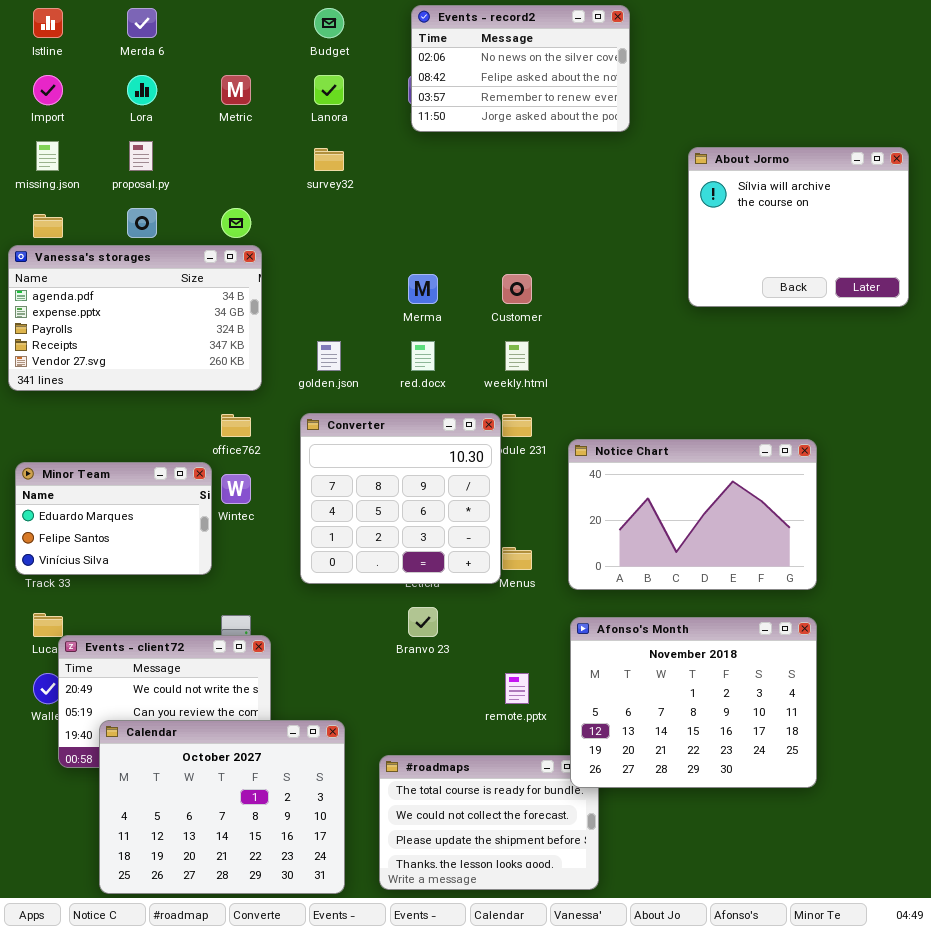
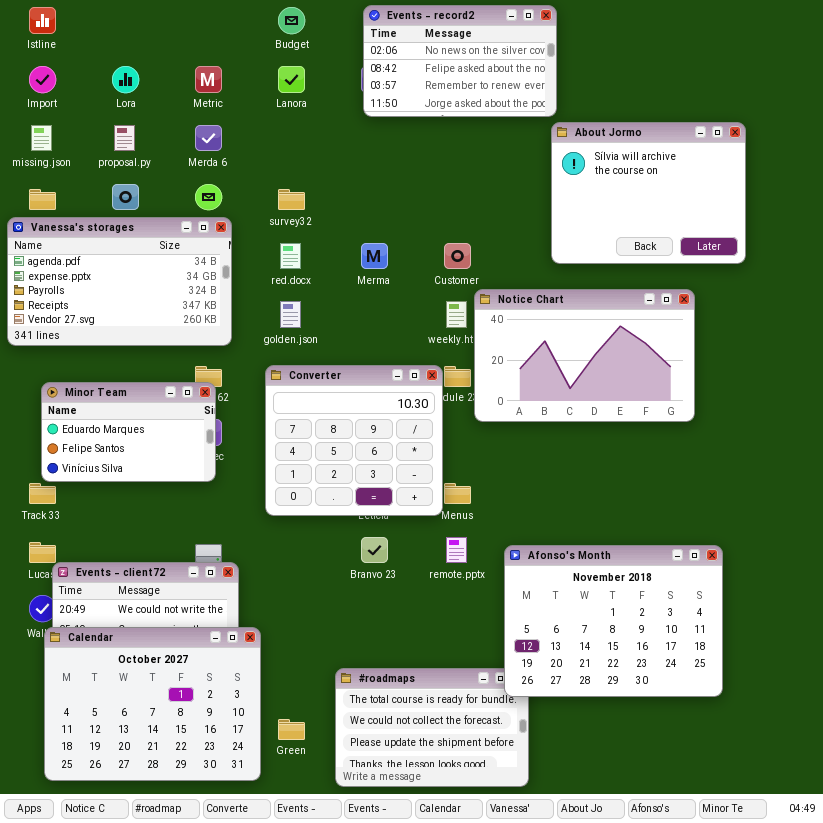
Merda 6: [127,8,157,38] -> [195,125,222,151], moved
About Jormo: [688,147,909,307] -> [551,122,746,264], moved
survey32: [314,148,344,171] -> [278,189,305,210], moved
red.docx: [411,341,435,371] -> [280,243,301,269], moved
Notice Chart: [568,439,817,590] -> [474,289,695,422], moved
Minor Team: [15,462,212,575] -> [41,382,216,482], moved
remote.pptx: [505,673,529,704] -> [446,537,467,563], moved
Calendar: [99,720,345,894] -> [44,627,261,781], moved

